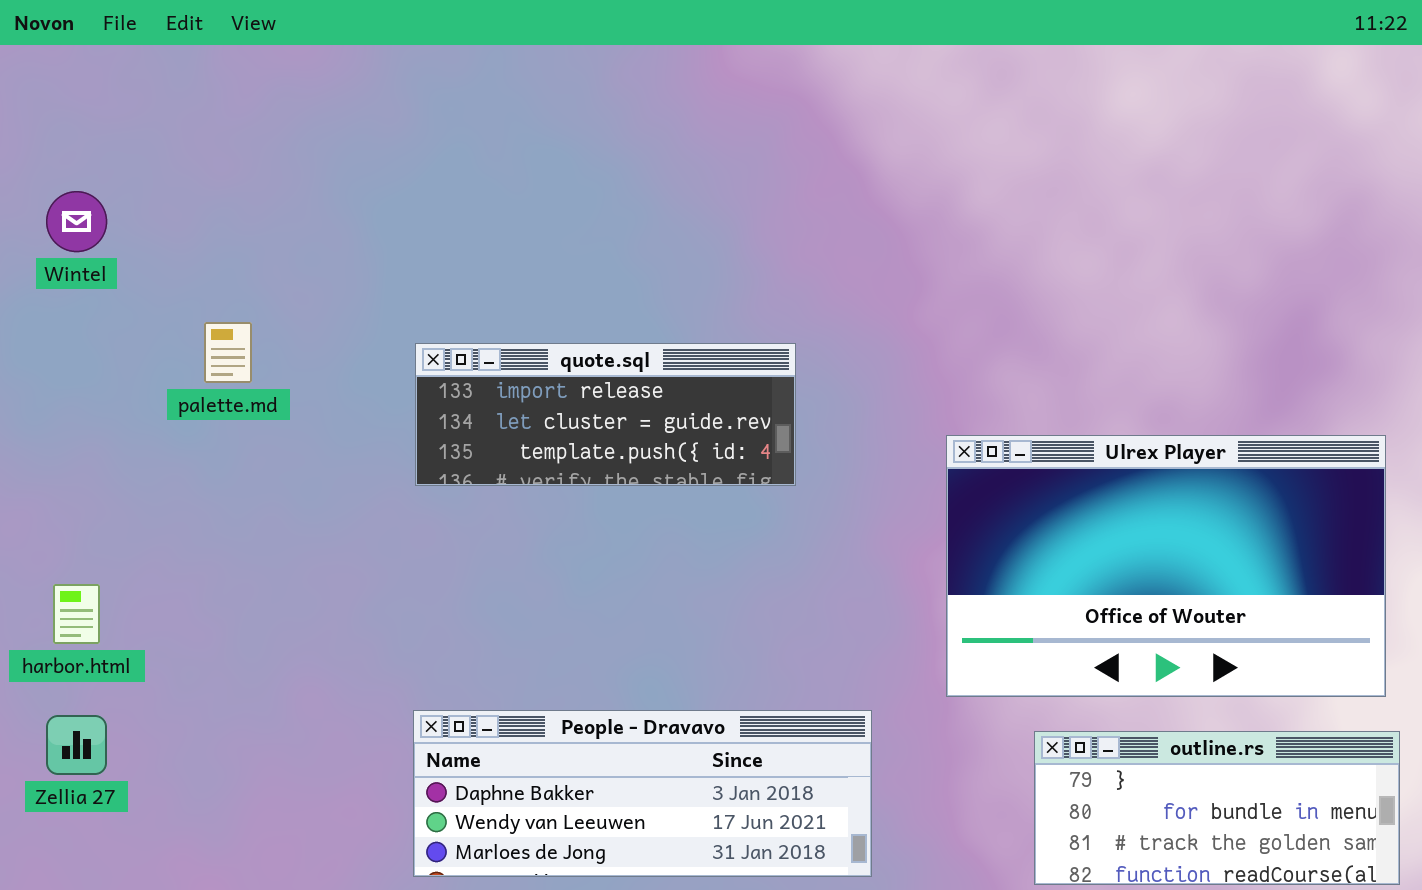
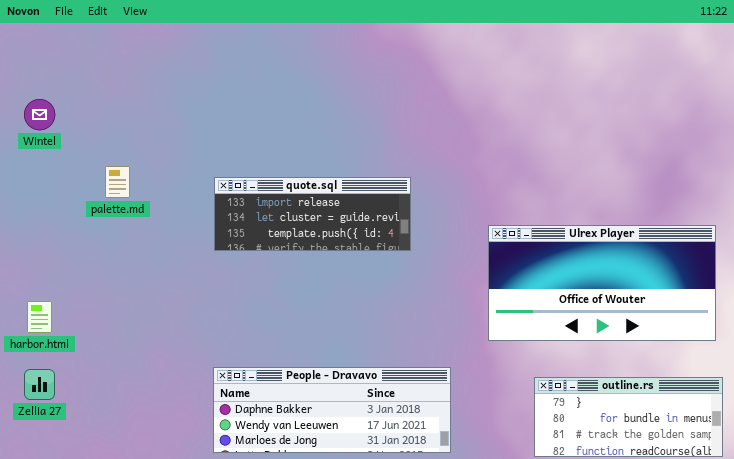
Ulrex Player: [946,435,1386,697] -> [488,225,716,341], resized

